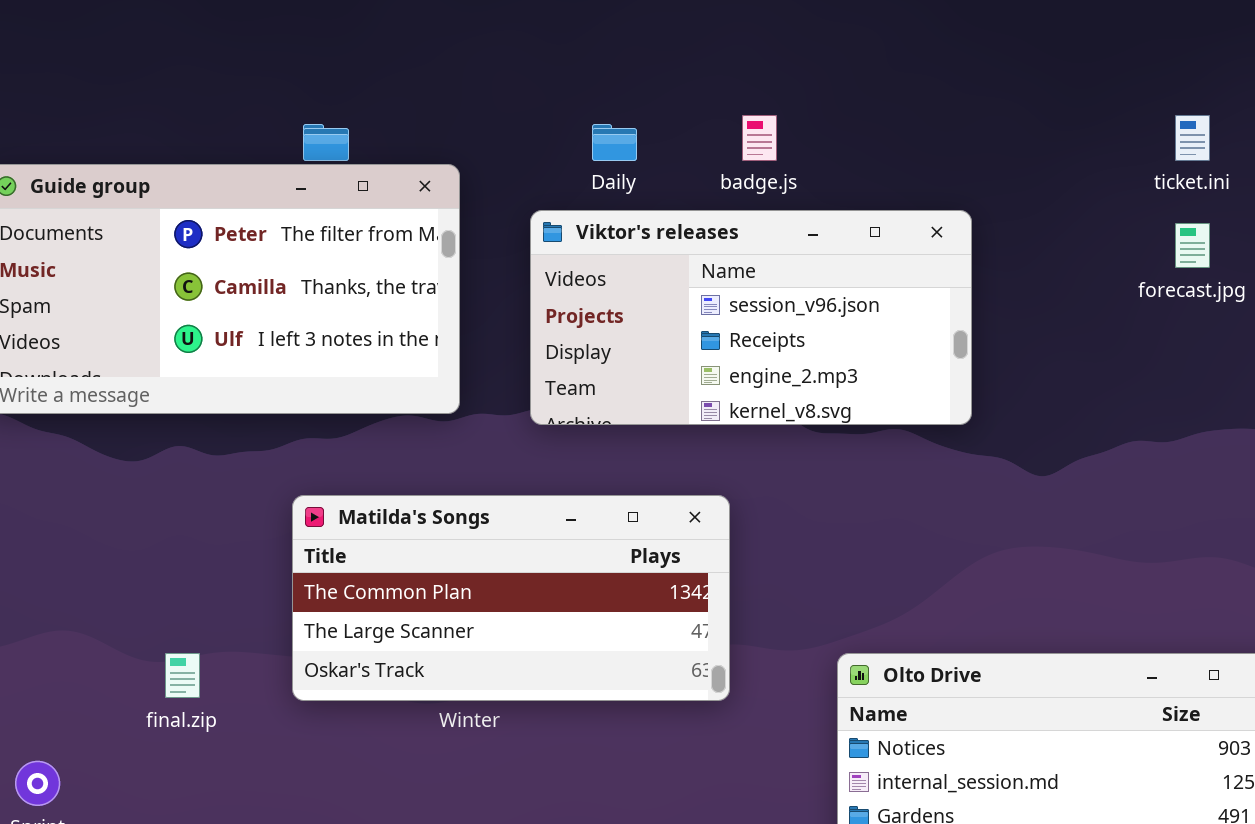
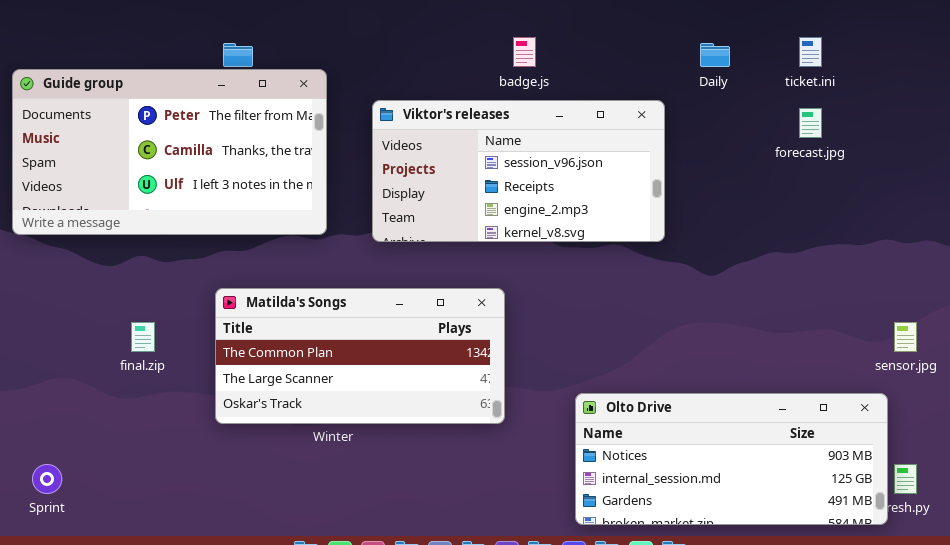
Daily: [592,124,637,161] -> [700,43,730,67], moved
final.zip: [165,653,200,698] -> [131,322,155,352], moved

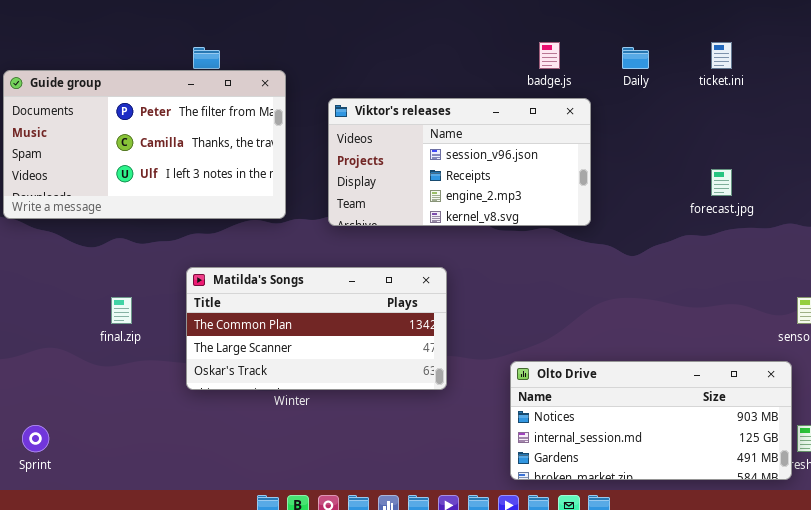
badge.js: [513,37,536,67] -> [539,42,560,69], moved
forecast.jpg: [799,108,822,138] -> [711,169,732,196], moved

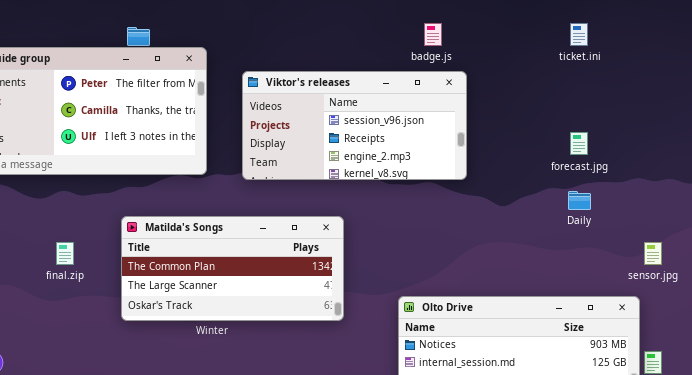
Daily: [622,47,649,69] -> [568,191,591,210], moved

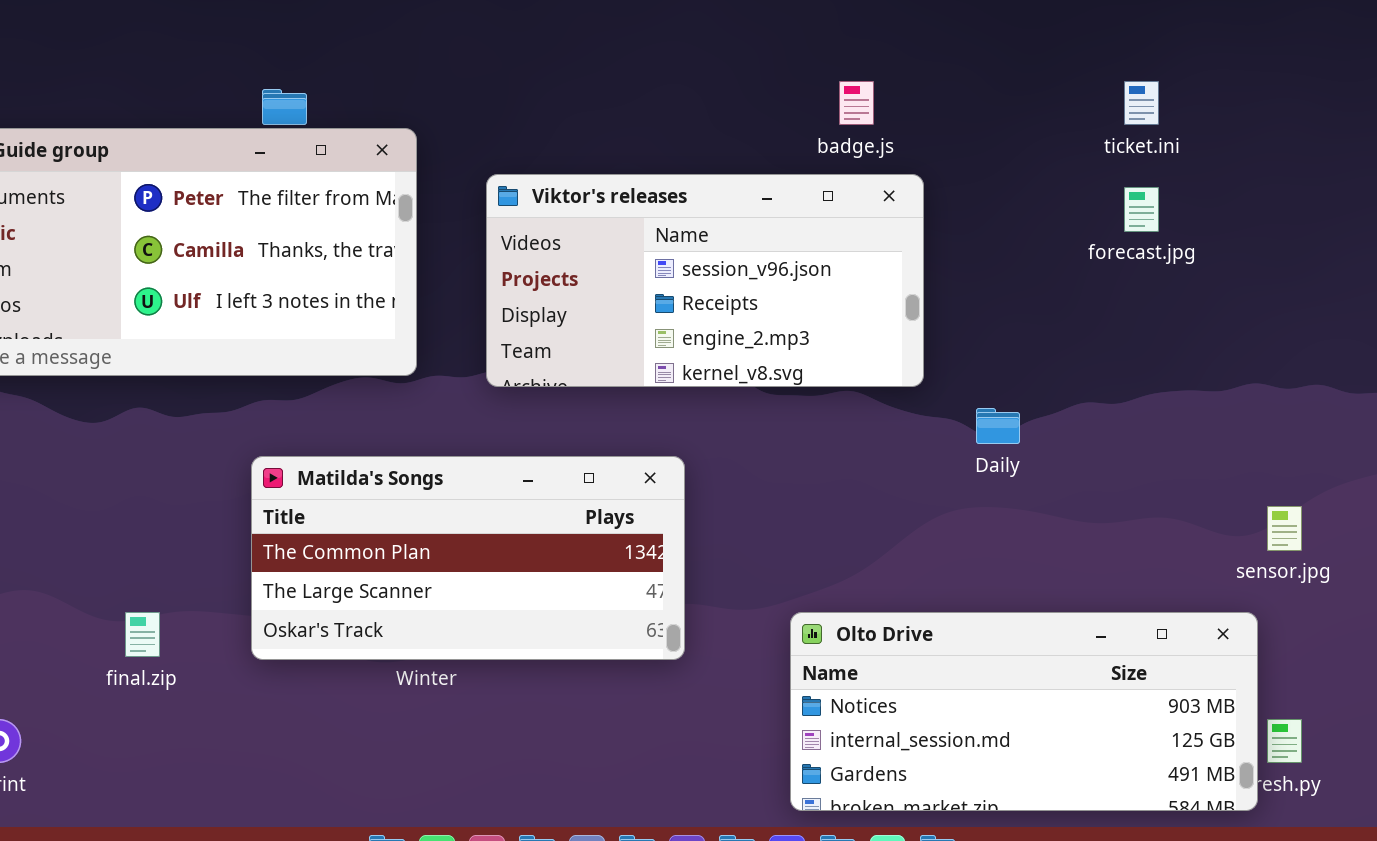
forecast.jpg: [570,132,588,155] -> [1124,187,1159,232], moved
Daily: [568,191,591,210] -> [976,408,1020,444], moved
final.zip: [56,242,74,265] -> [125,612,160,657], moved

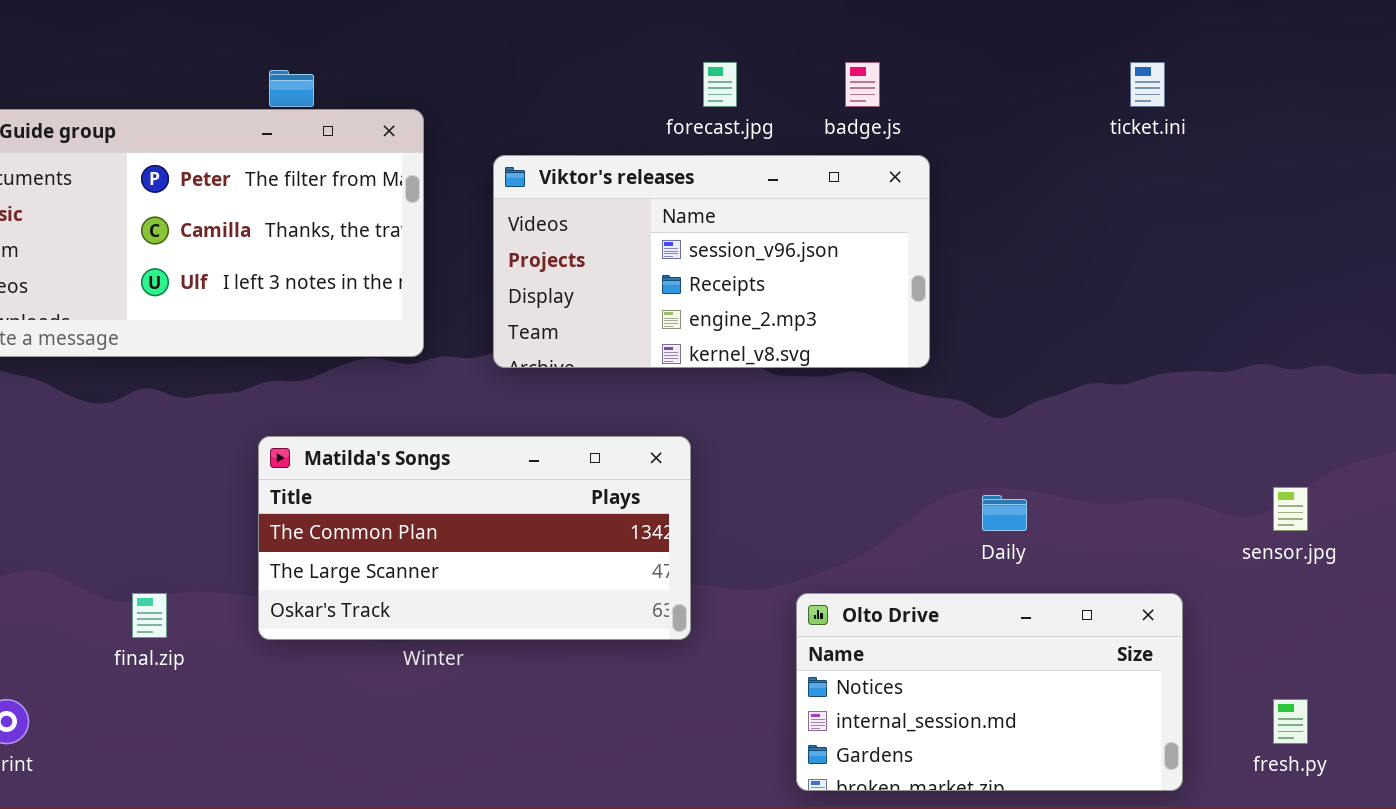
forecast.jpg: [1124,187,1159,232] -> [703,62,737,107], moved
Daily: [976,408,1020,444] -> [982,495,1027,531], moved
Olto Drive: [790,612,1258,811] -> [796,593,1183,791], resized

